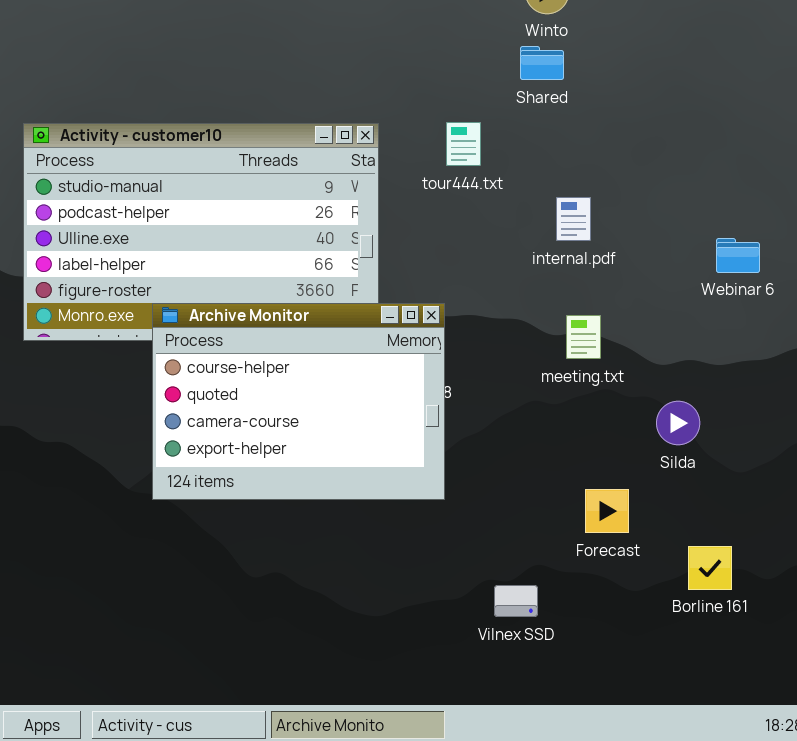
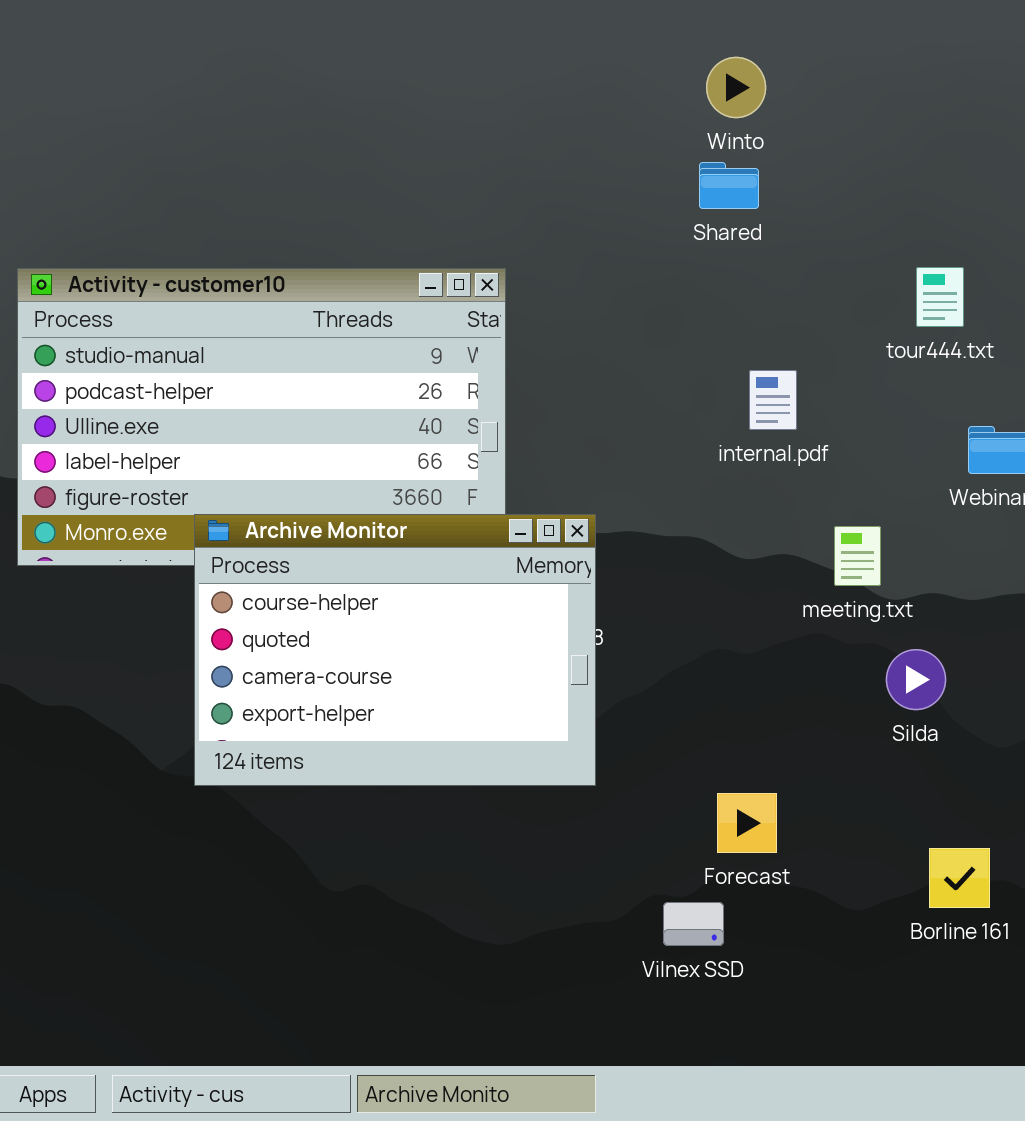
tour444.txt: [446,122,481,166] -> [916,267,964,327], moved
meeting.txt: [566,315,601,359] -> [834,526,881,586], moved
Forecast: [585,489,629,533] -> [717,793,777,853], moved

